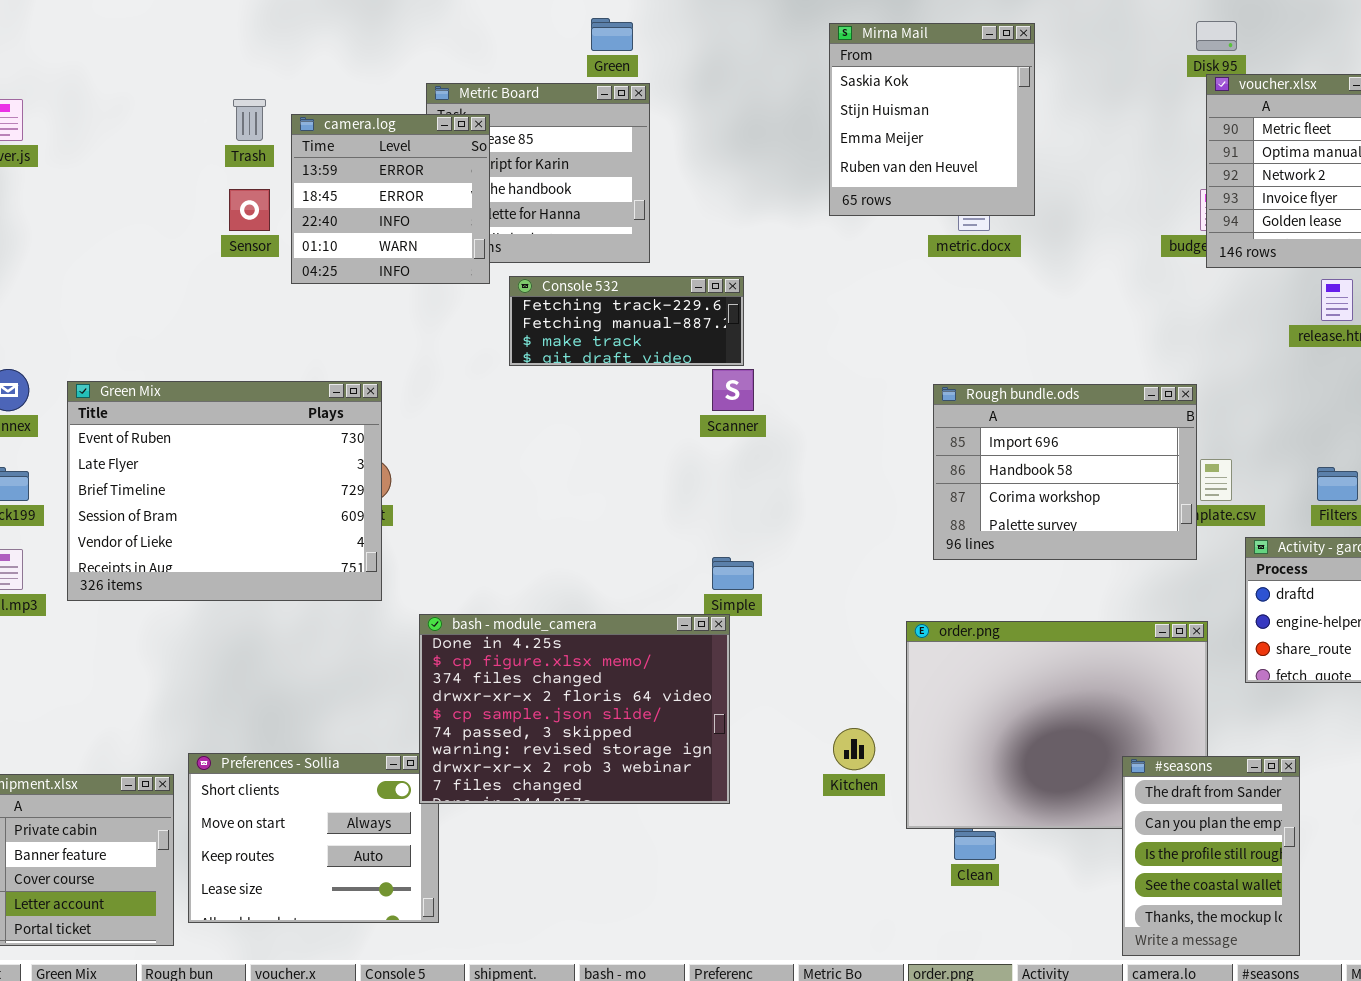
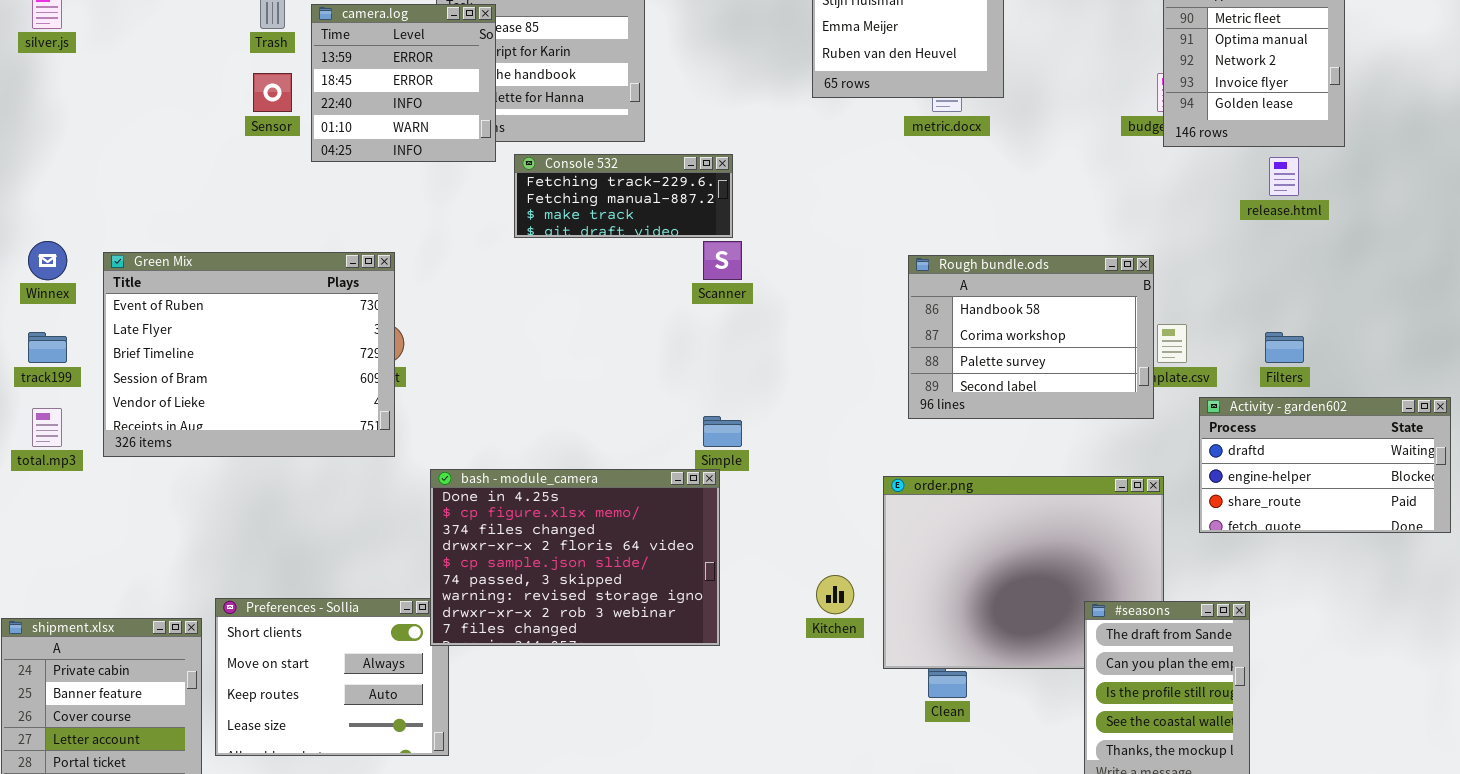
Rough bundle.ods: [933,384,1197,560] -> [908,255,1154,419], scrolled down 1 row

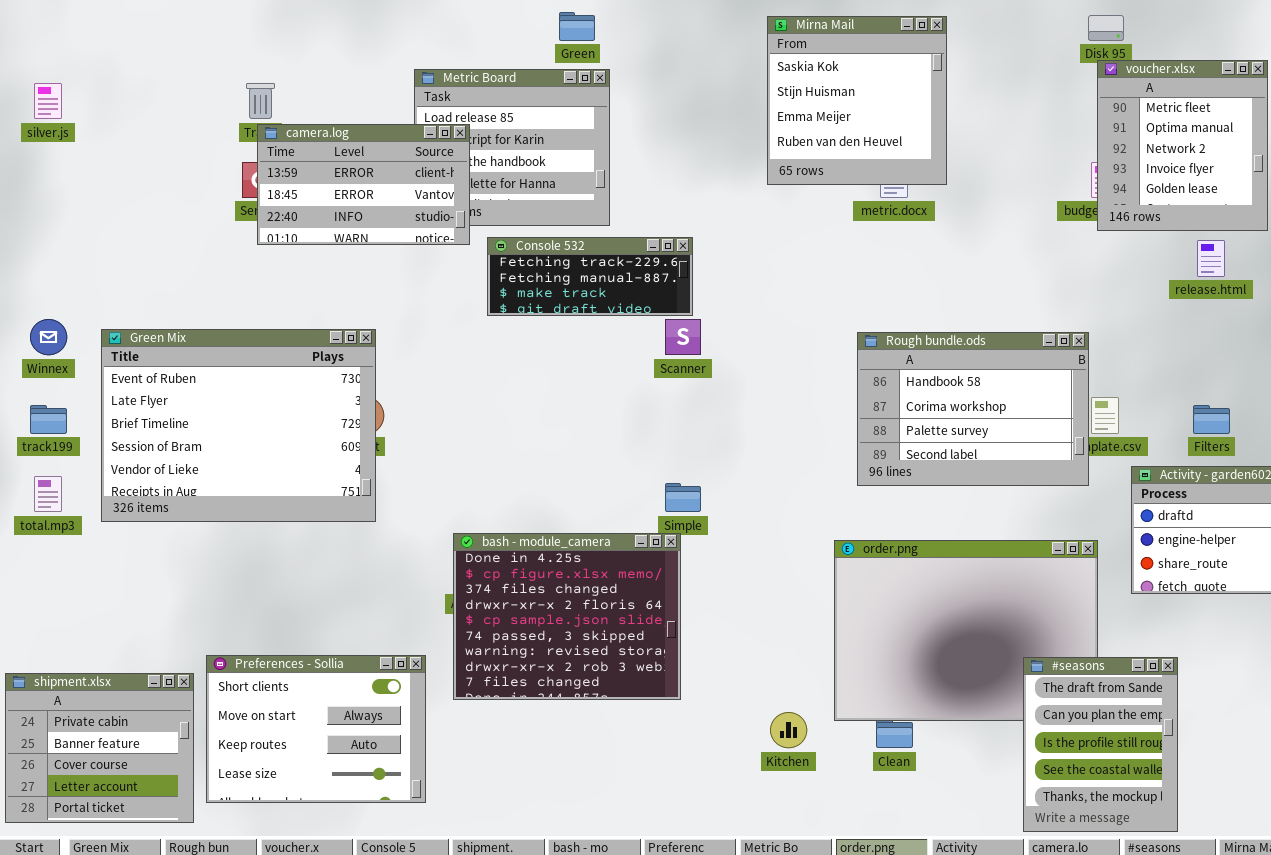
camera.log: [311,4,496,162] -> [257,124,470,245], resized
bash - module_camera: [430,469,720,646] -> [453,533,681,700], resized
Kitchen: [816,575,854,614] -> [770,712,807,748], moved

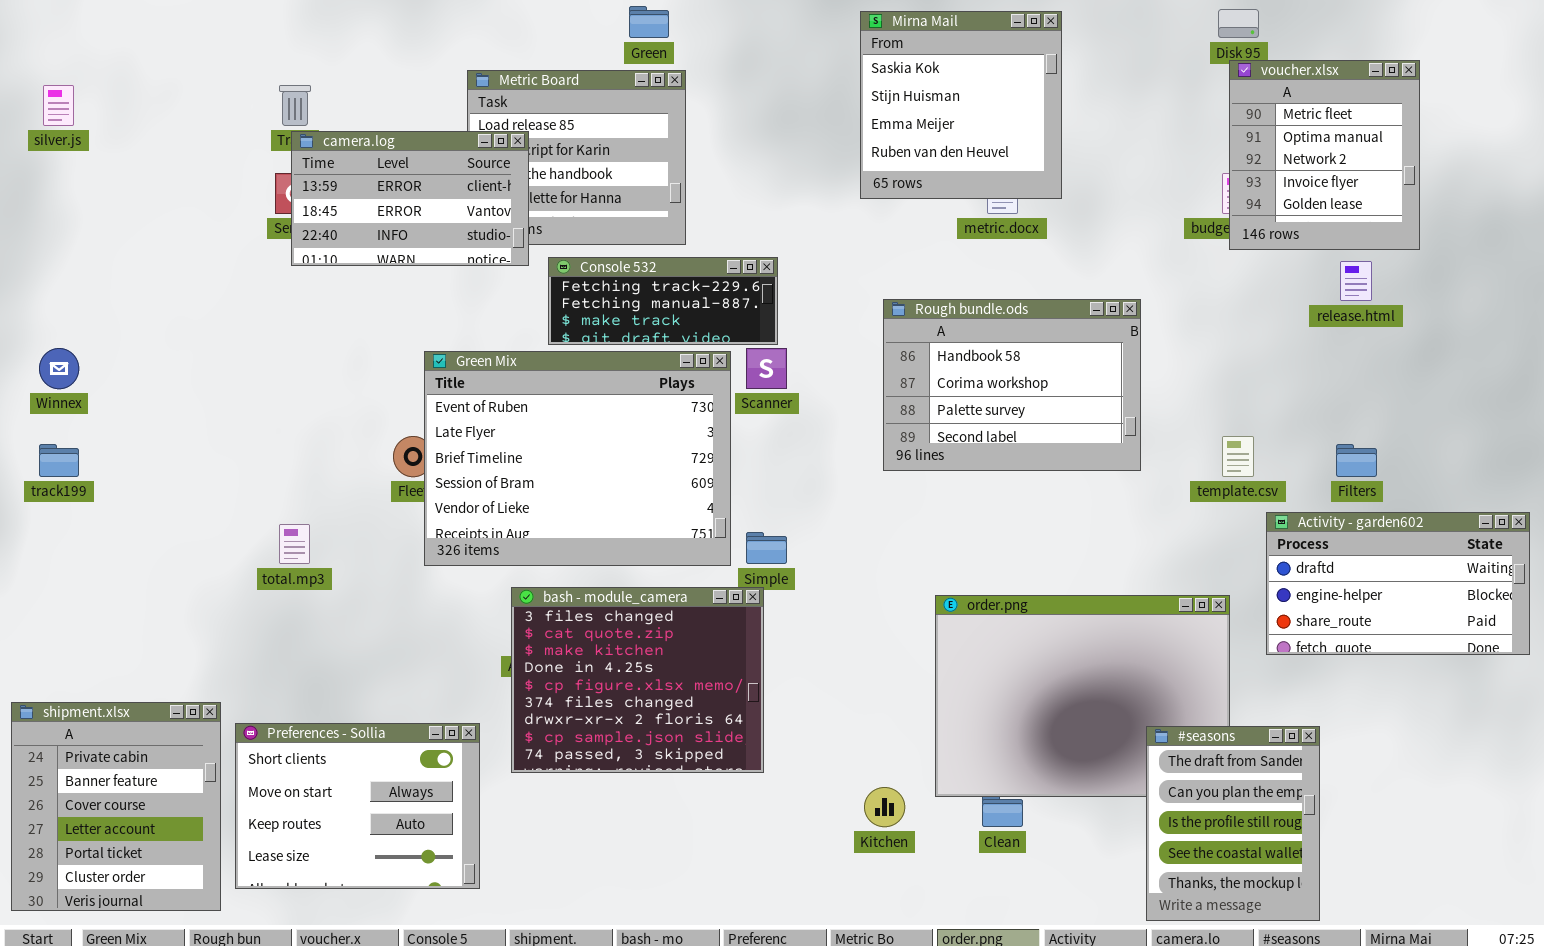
Green Mix: [101,329,376,522] -> [424,351,731,566], moved
Rough bundle.ods: [857,332,1089,486] -> [883,299,1141,471], moved
total.mp3: [34,476,62,512] -> [279,524,310,564], moved
bash - module_camera: [453,533,681,700] -> [511,587,764,773], scrolled up 3 rows
shipment.xlsx: [5,673,194,823] -> [11,702,221,911], resized

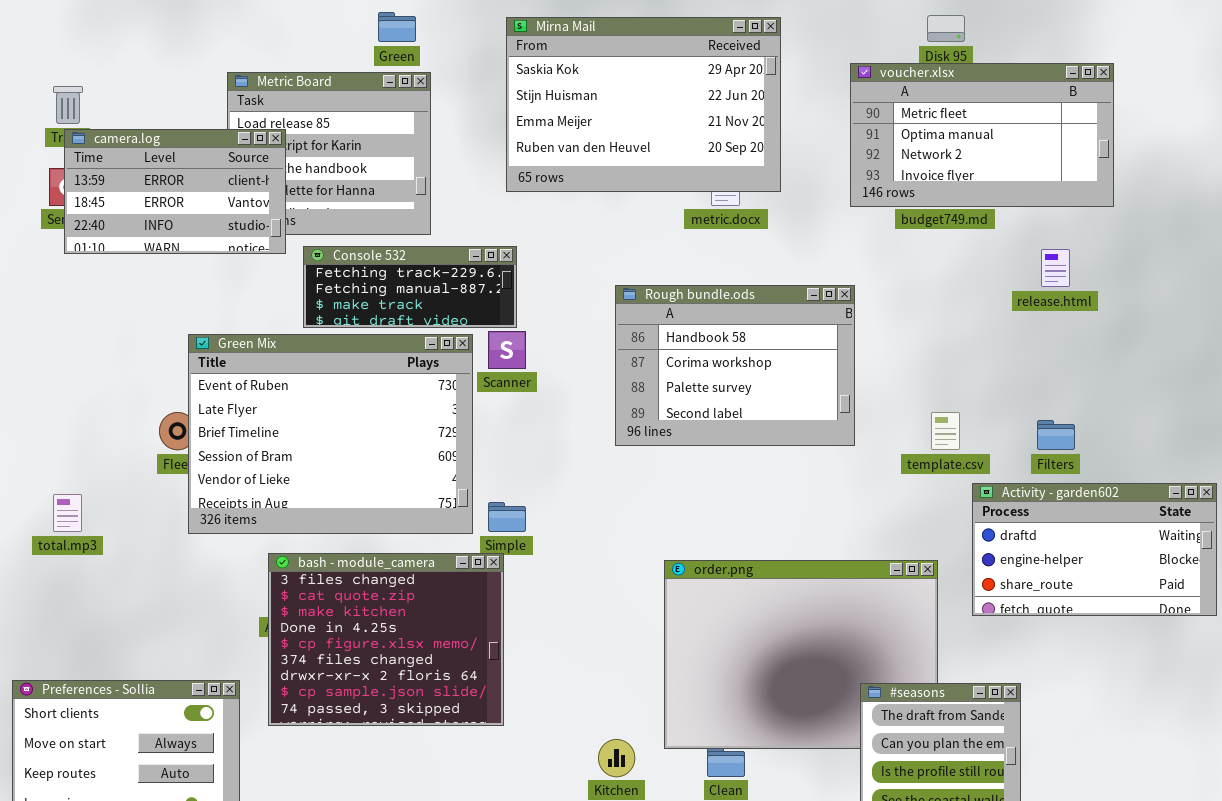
Mirna Mail: [860,11,1062,199] -> [506,17,781,192], resized
voucher.xlsx: [1229,60,1420,250] -> [850,63,1114,207], resized

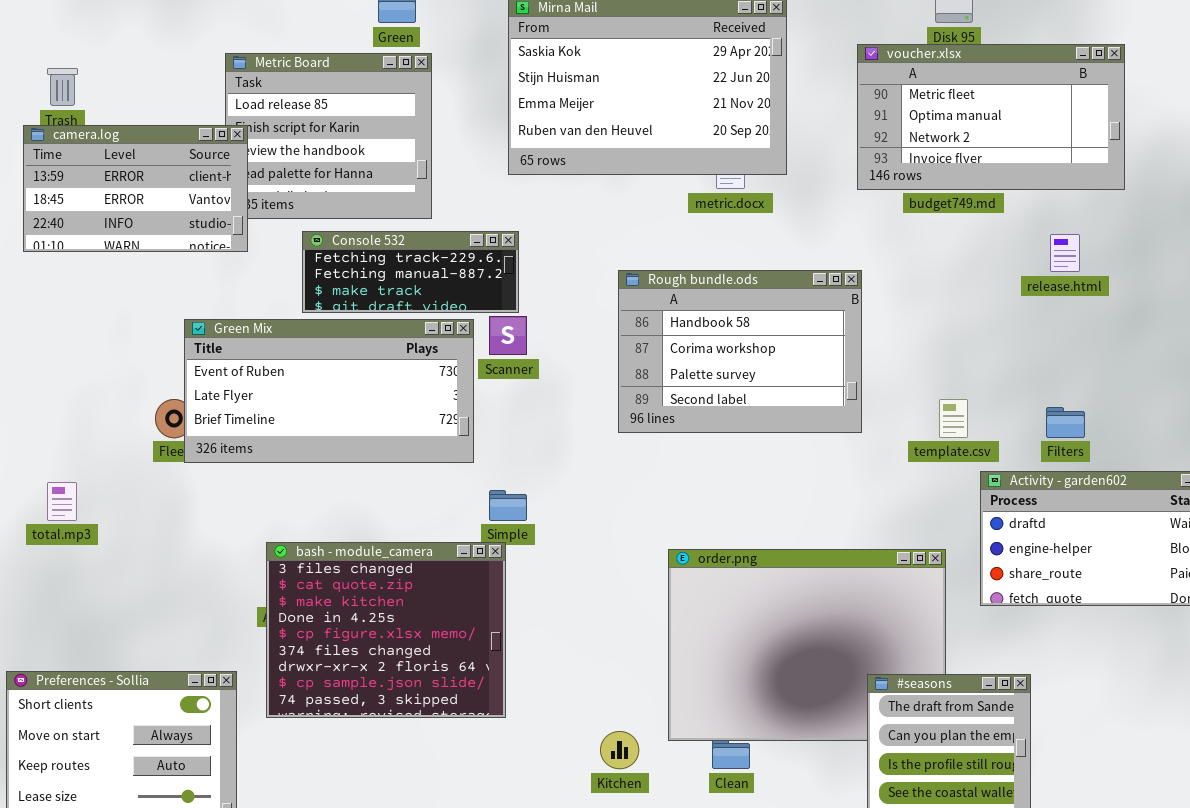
camera.log: [64,129,286,254] -> [23,125,248,252], moved
Green Mix: [188,334,473,534] -> [184,319,474,463], resized

